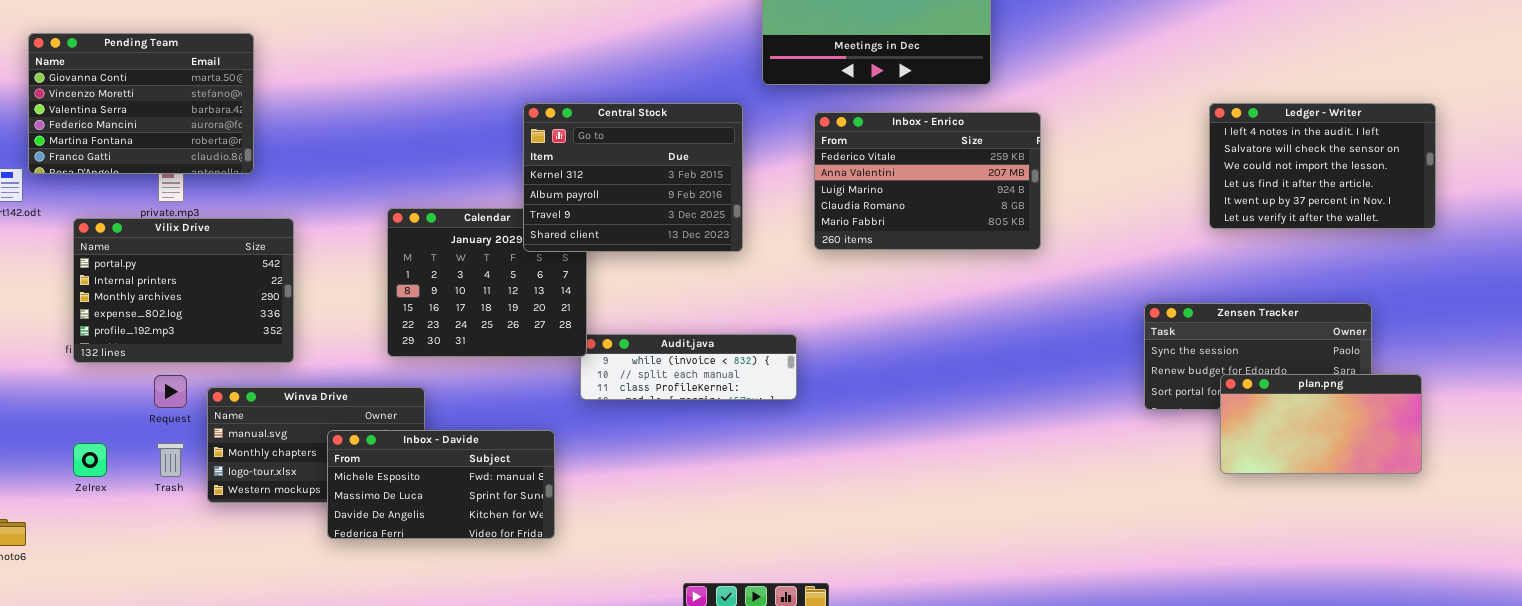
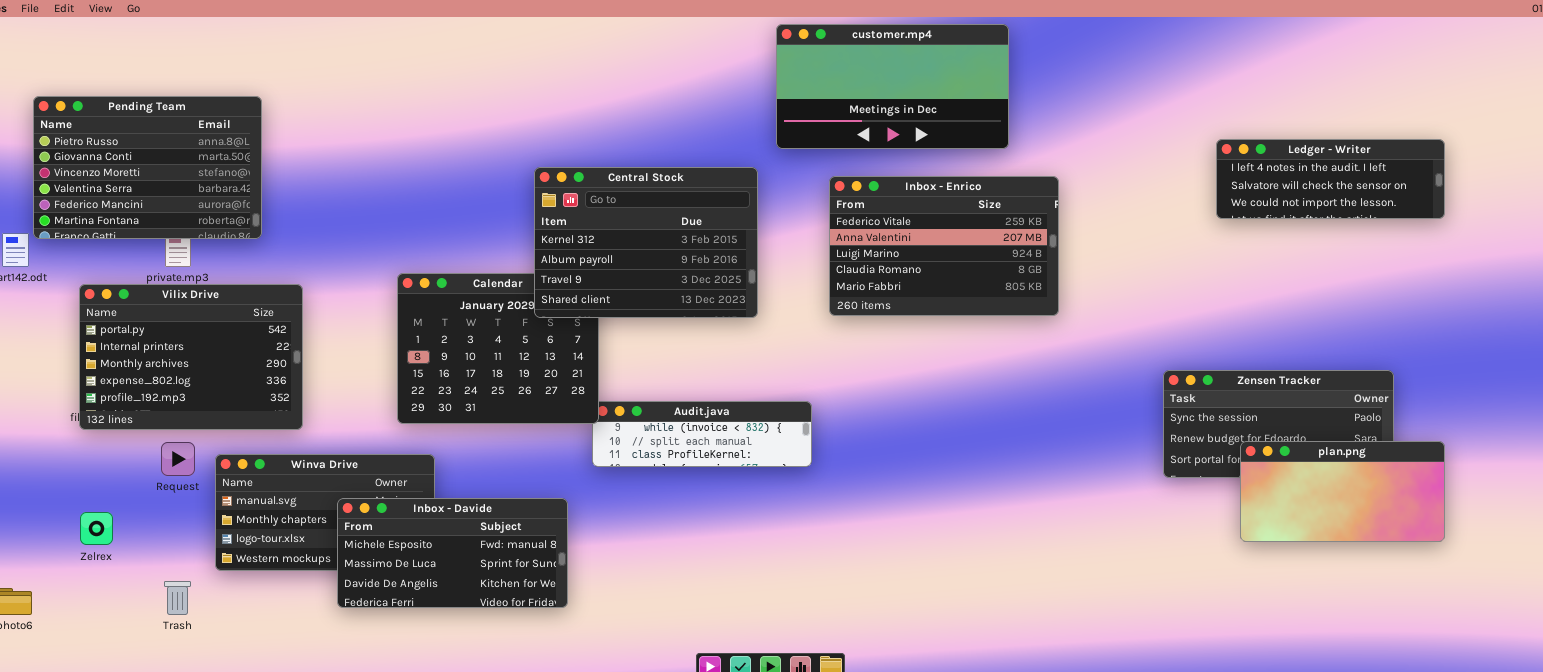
Pending Team: [28,33,254,174] -> [33,96,262,239], scrolled up 1 row
Ledger - Writer: [1209,103,1436,229] -> [1216,139,1445,219], moved, resized
Trash: [157,443,184,477] -> [164,581,191,615], moved

